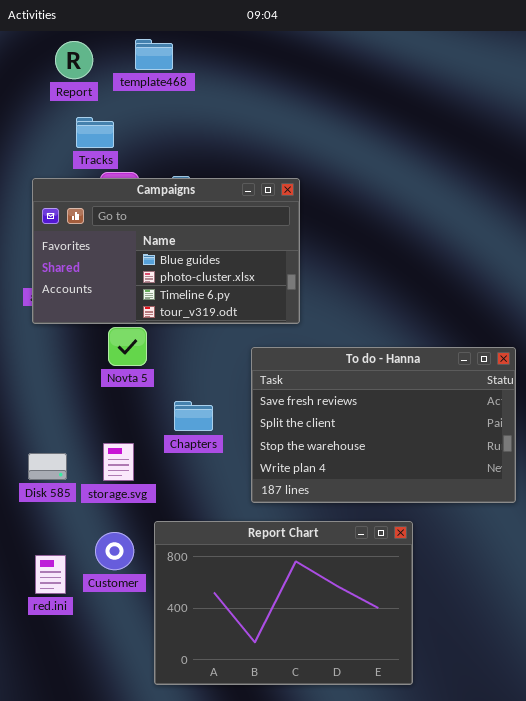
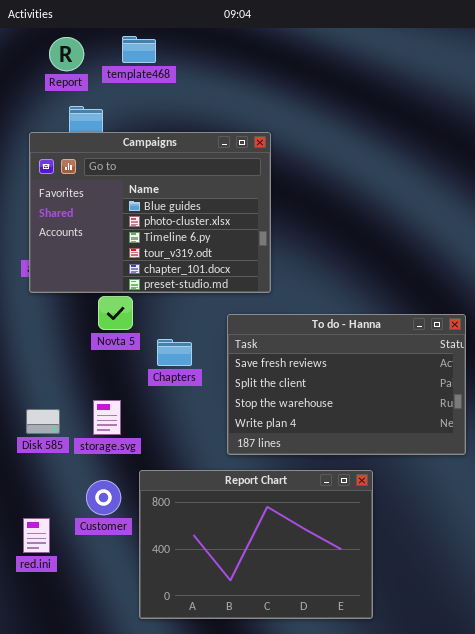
Campaigns: [32,178,300,324] -> [29,132,271,293], resized
Chapters: [174,401,213,431] -> [157,339,192,366], moved
red.ini: [35,555,66,594] -> [23,518,50,553], moved

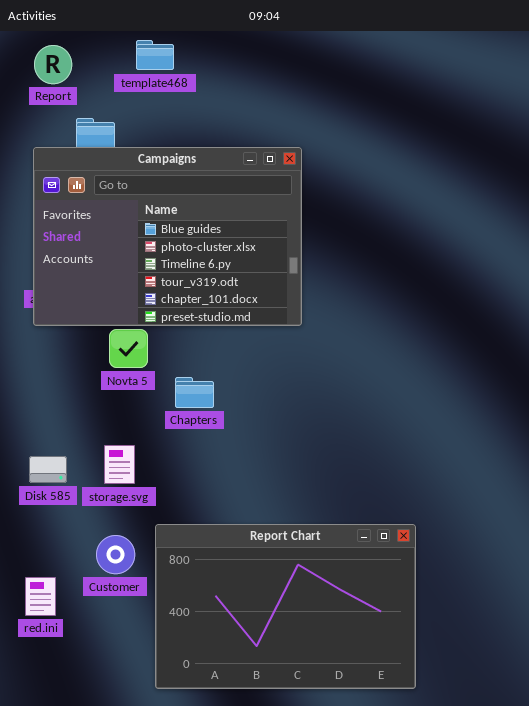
Report: [49,37,84,71] -> [34,45,72,84], moved
To do - Hanna: [227,314,466,455] -> none, closed

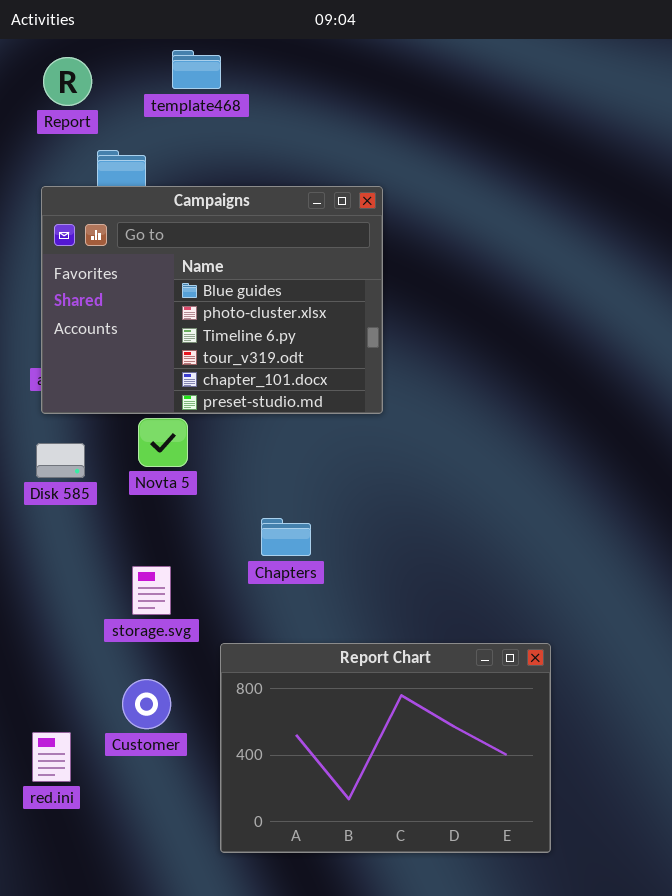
Chapters: [175,377,214,408] -> [261,518,311,556], moved
Disk 585: [29,456,67,483] -> [36,443,85,478], moved
Report Chart: [155,524,416,689] -> [220,643,551,853], moved

